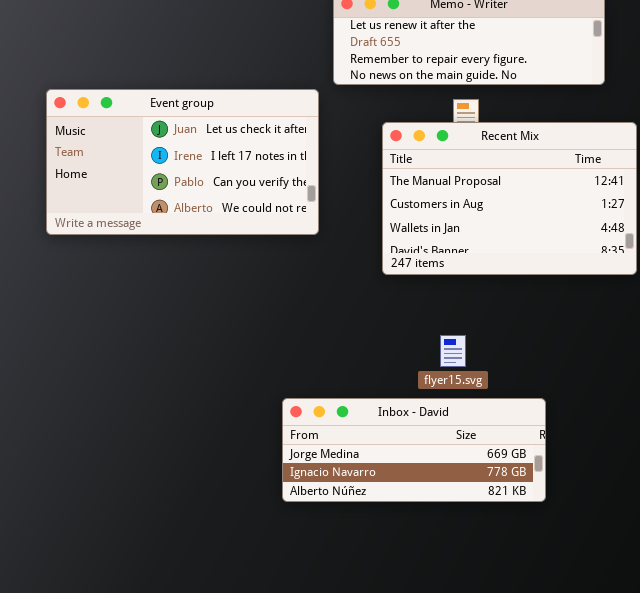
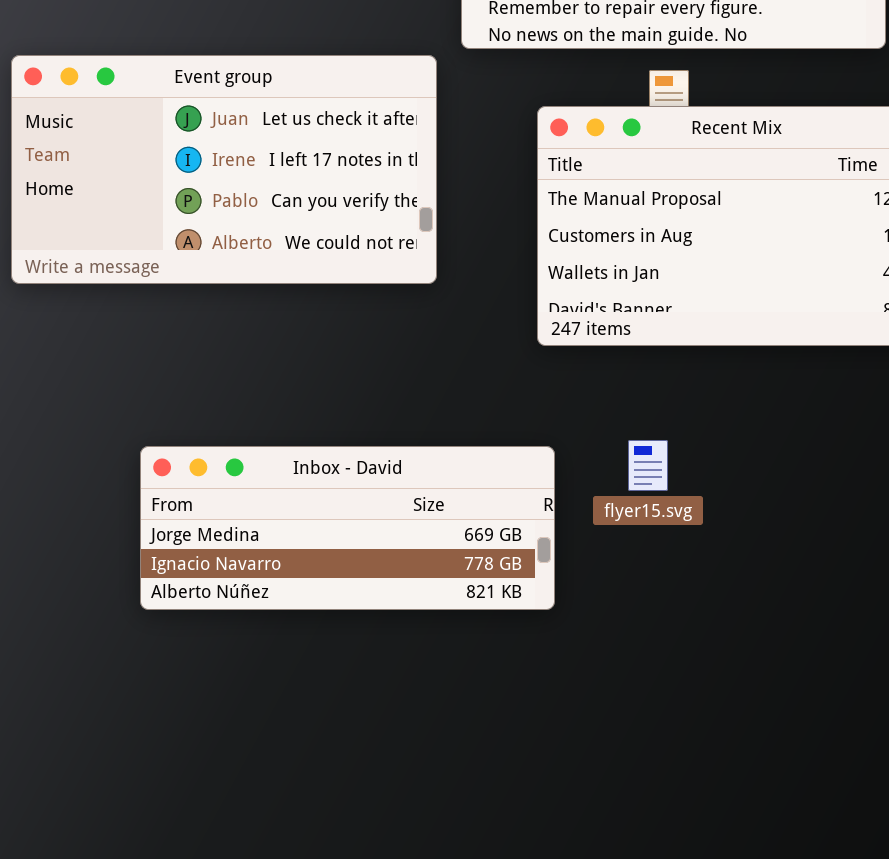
Inbox - David: [282,398,546,502] -> [140,446,555,610], moved

